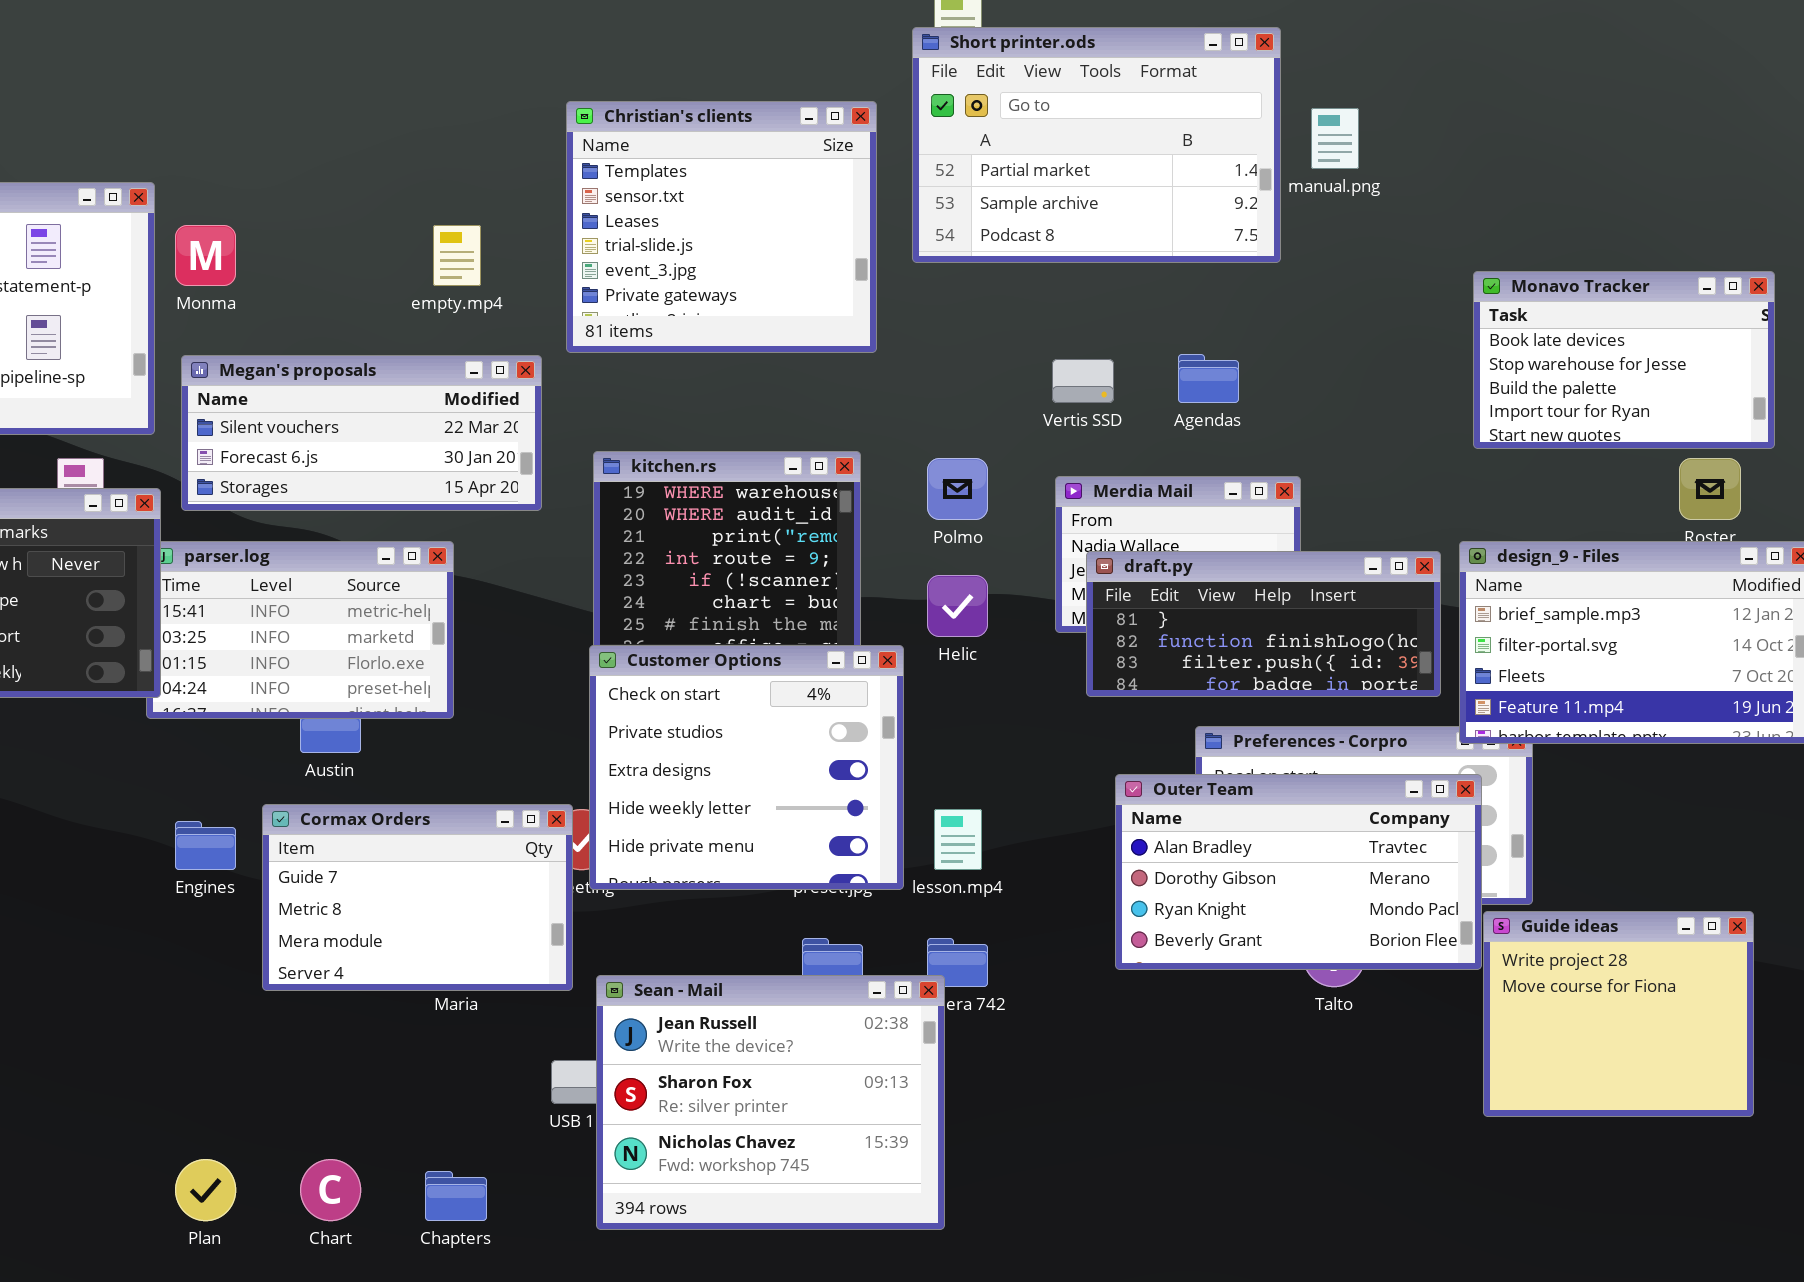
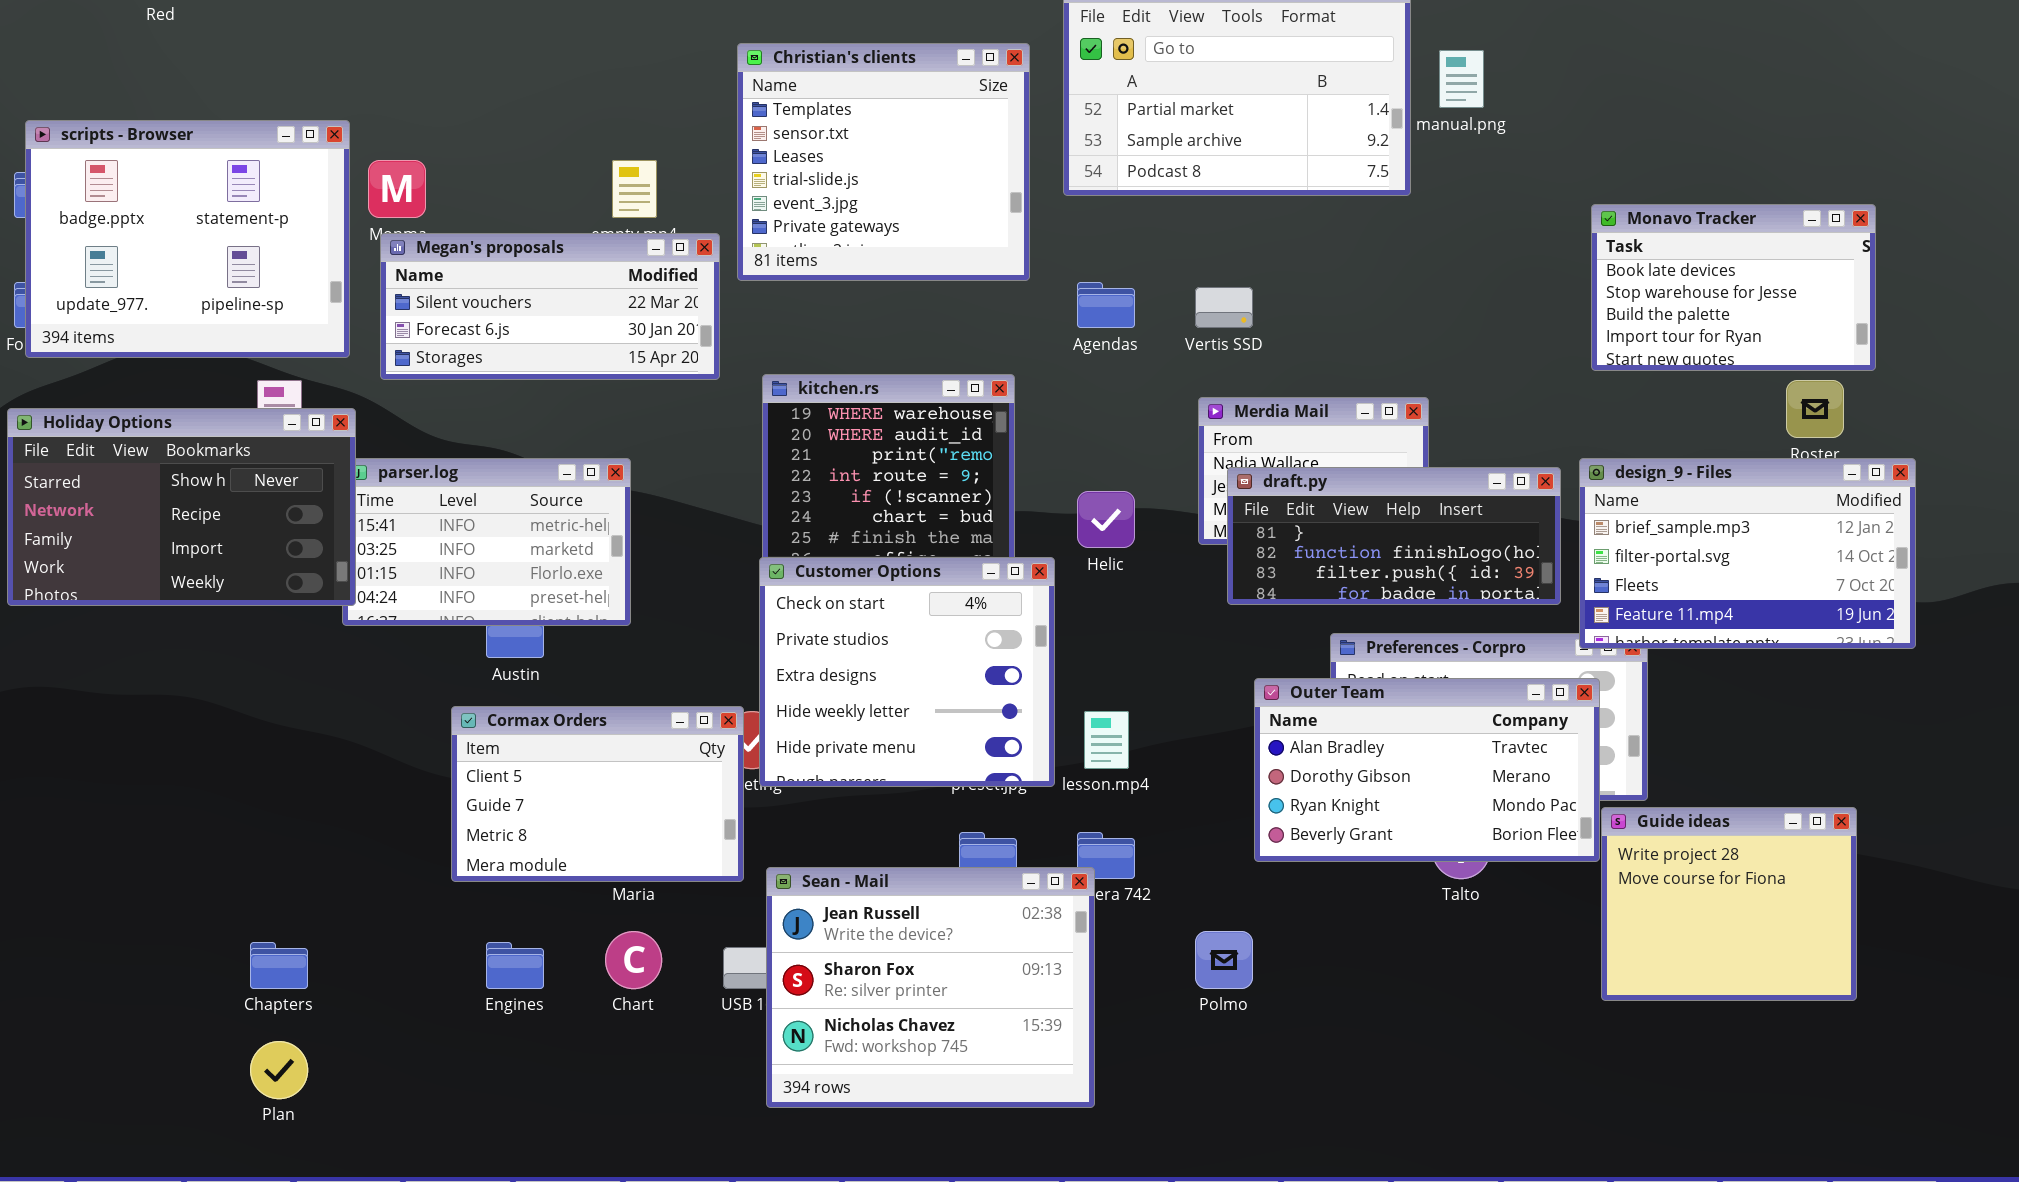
Agendas: [1178,354,1239,403] -> [1077,282,1135,328], moved
Megan's proposals: [181,355,542,511] -> [380,233,720,380], moved
Polmo: [927,458,988,520] -> [1195,931,1253,989], moved
Cormax Orders: [262,804,573,991] -> [451,706,744,882], scrolled up 1 row
Engines: [175,821,236,870] -> [486,942,544,989], moved
Plan: [175,1159,236,1221] -> [250,1041,308,1099], moved
Chart: [300,1159,361,1221] -> [605,931,662,989], moved
Chapters: [425,1171,487,1221] -> [250,942,308,989], moved

